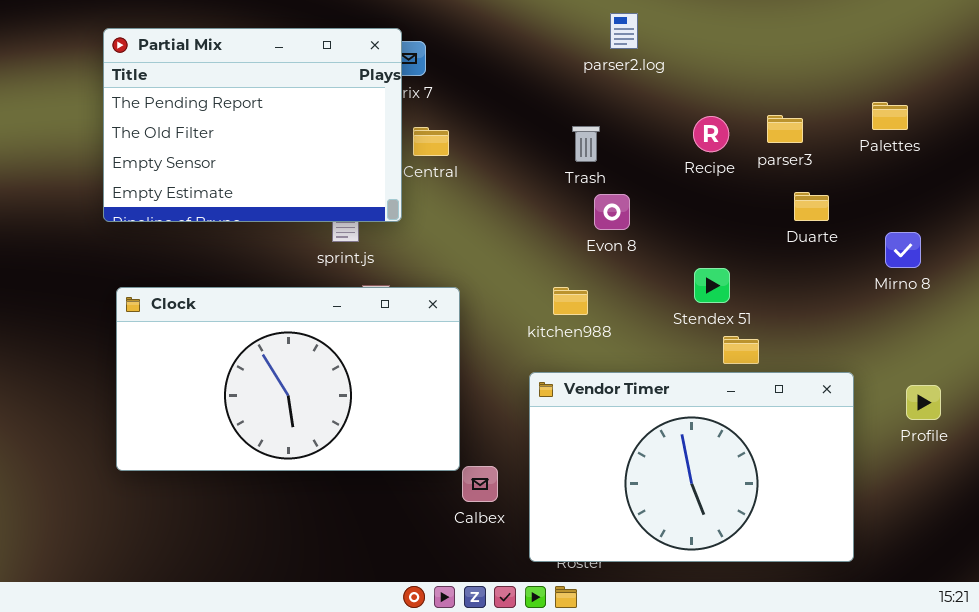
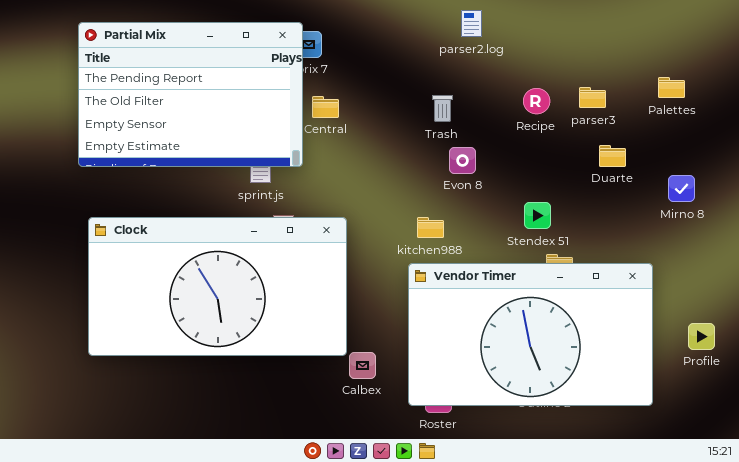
Vendor Timer: [529,372,854,562] -> [408,263,653,406], moved
Profile: [906,385,941,420] -> [688,323,715,350], moved

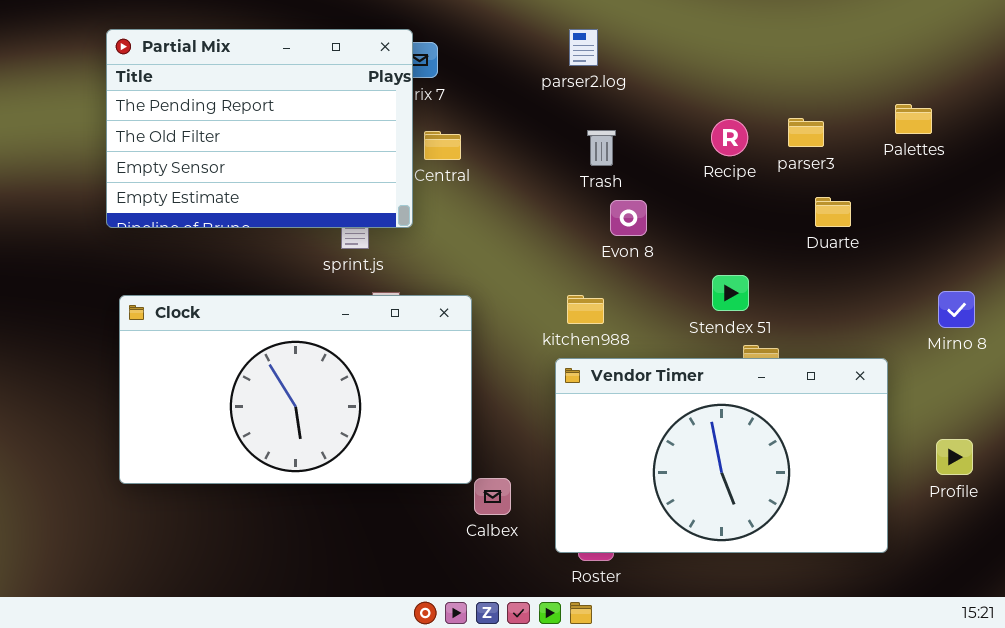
parser2.log: [461,10,482,37] -> [569,29,598,66], moved
Mirno 8: [668,175,695,202] -> [938,291,975,328], moved

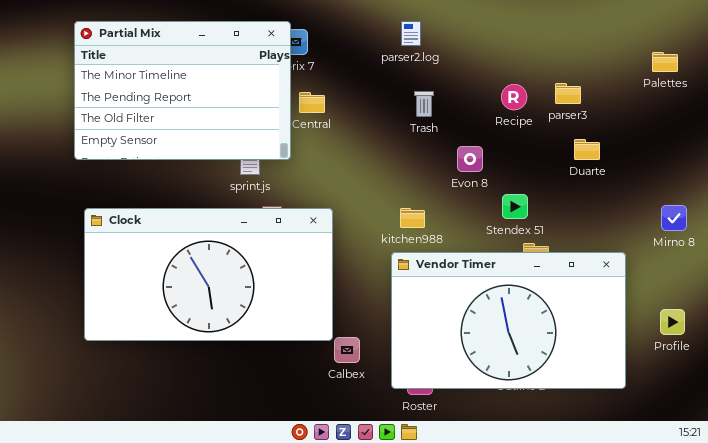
Partial Mix: [106,29,413,228] -> [74,21,291,160], scrolled up 1 row
Palettes: [895,104,932,134] -> [652,52,678,72], moved
Evon 8: [610,200,647,236] -> [457,146,483,172], moved

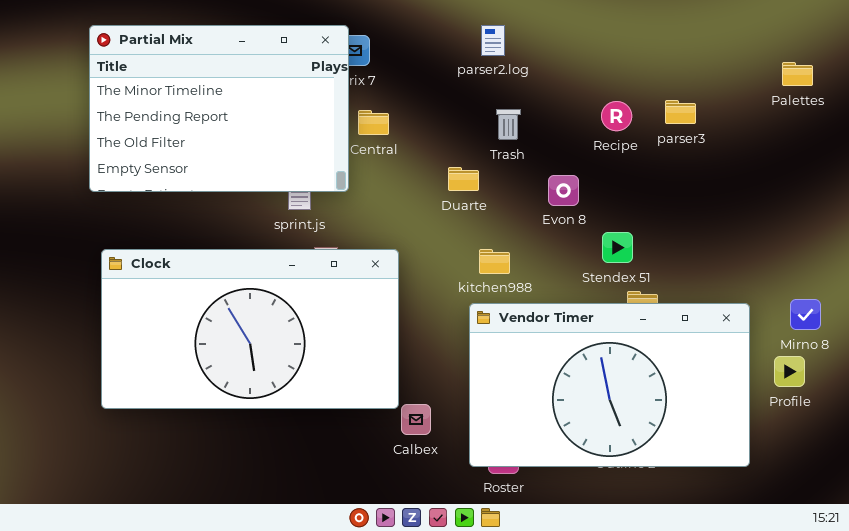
Duarte: [574,139,600,160] -> [448,167,479,191], moved
Mirno 8: [661,205,687,231] -> [790,299,821,330], moved
Profile: [660,309,685,335] -> [774,356,805,387], moved

